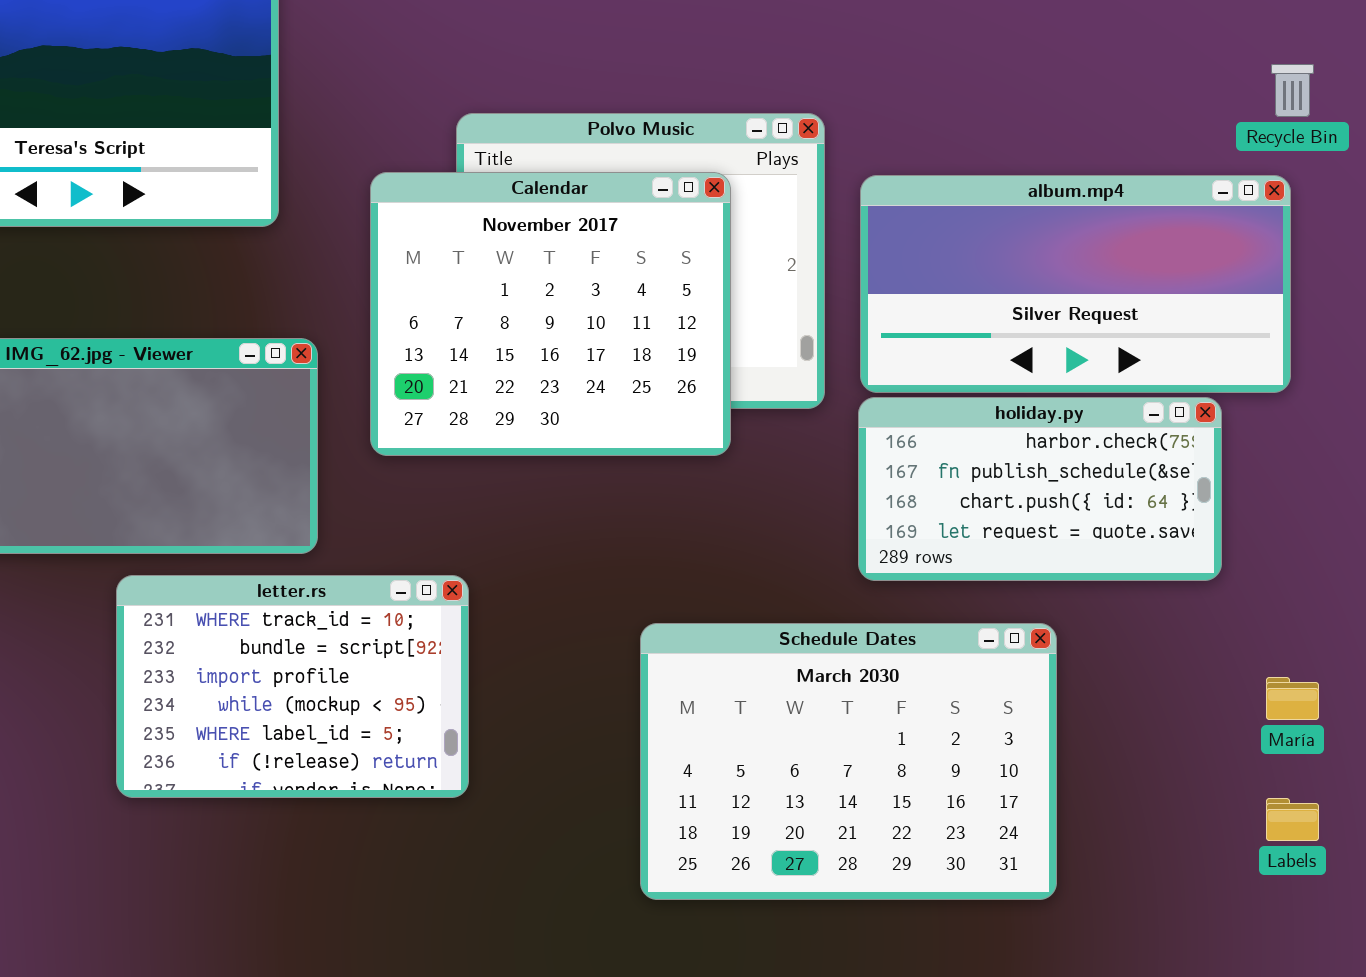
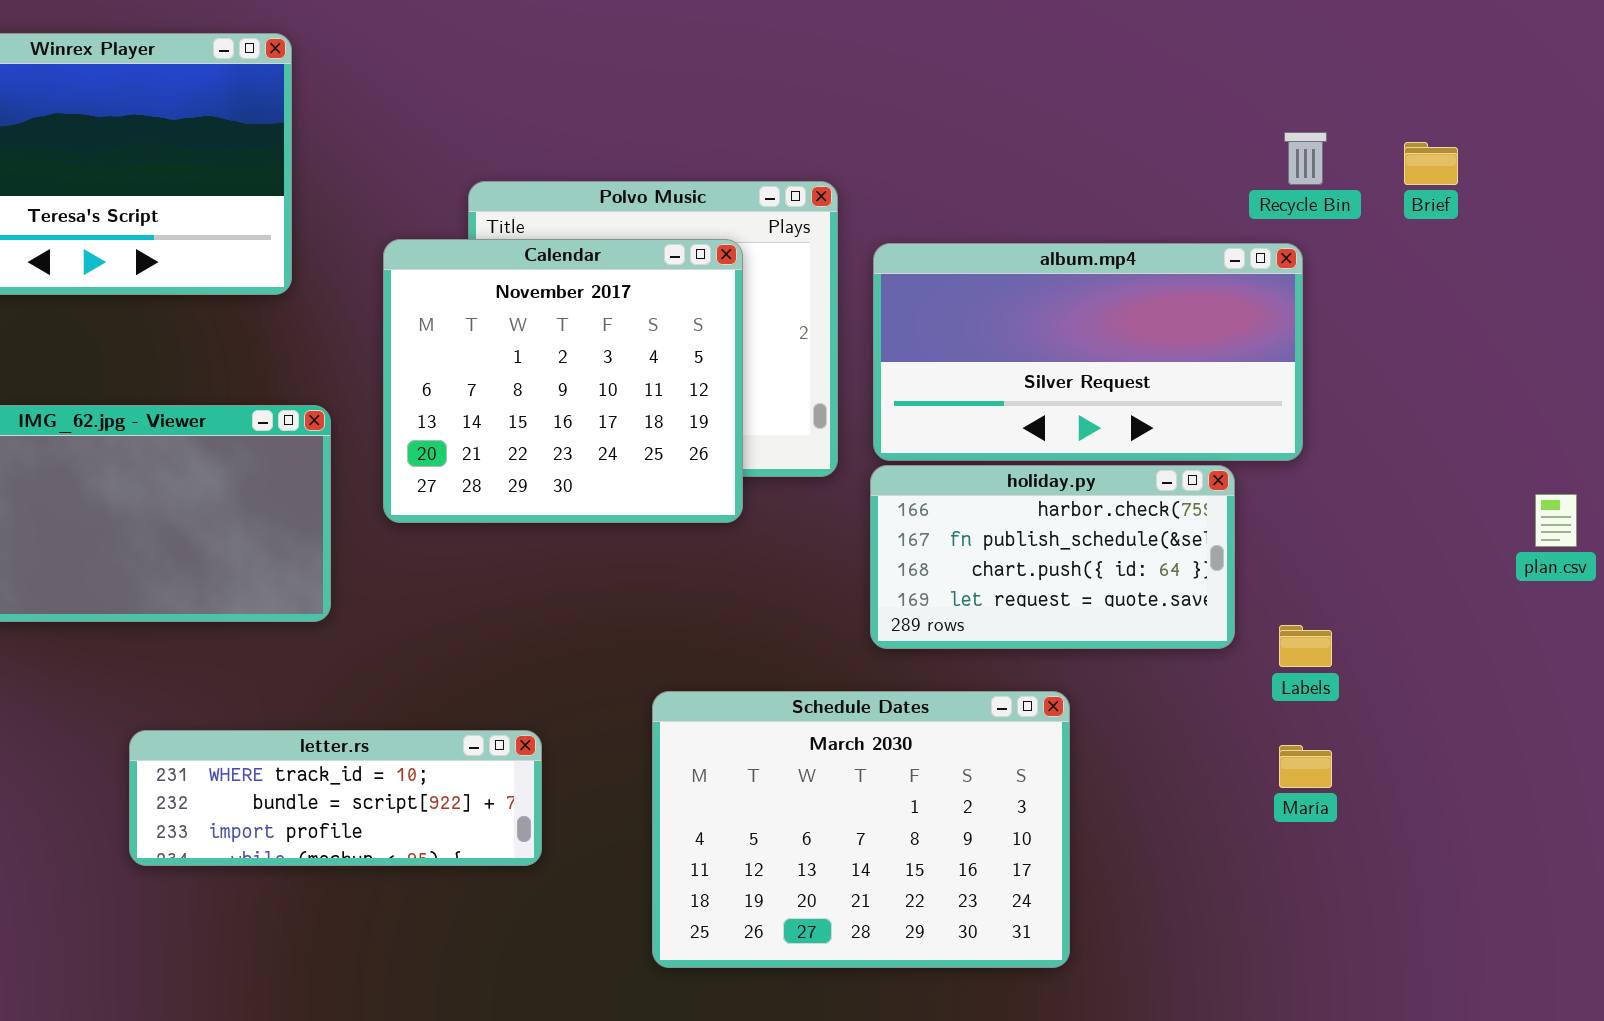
letter.rs: [116,575,469,798] -> [129,730,542,866], resized
Labels: [1266,798,1319,841] -> [1279,625,1332,667], moved

